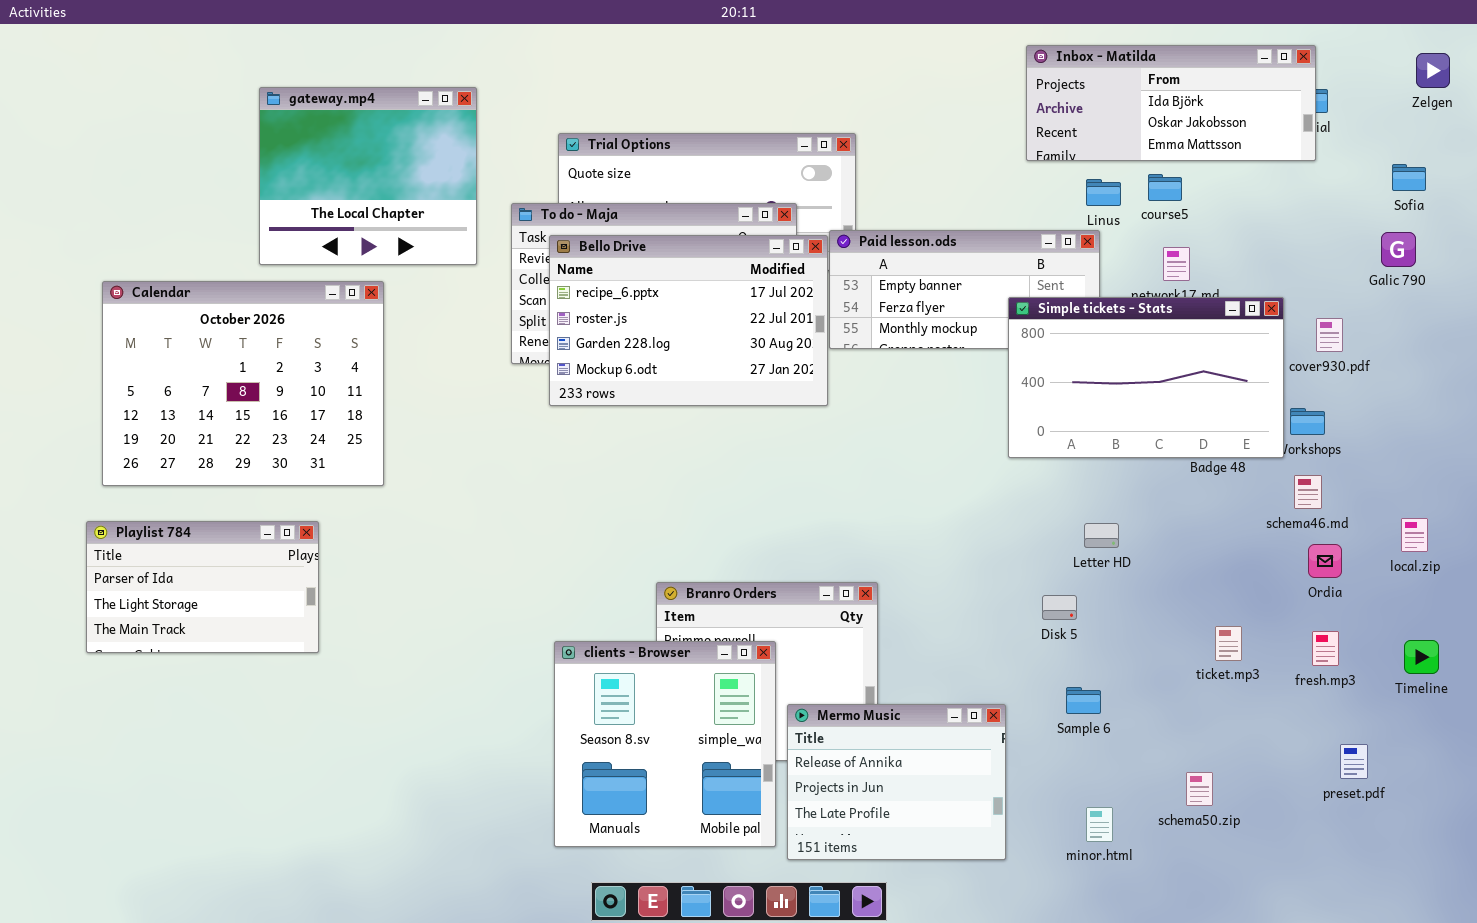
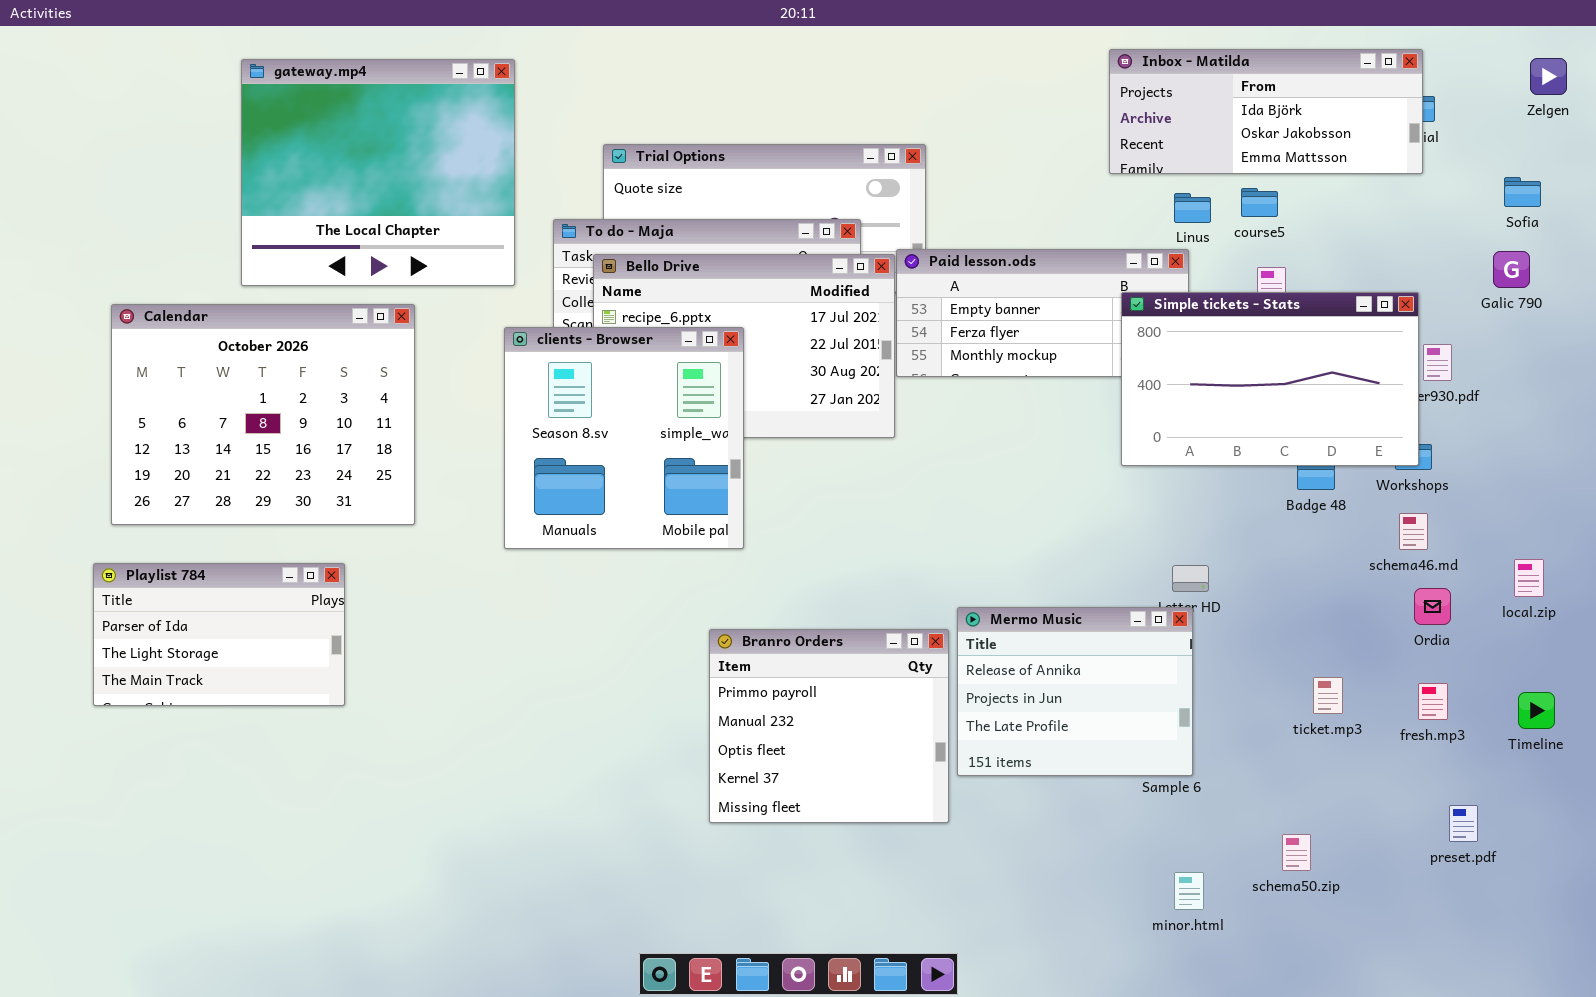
gateway.mp4: [259,87,477,265] -> [241,59,515,286], resized
Simple tickets - Stats: [1008,297,1284,458] -> [1121,292,1419,466], moved
clients - Browser: [554,641,776,847] -> [504,327,744,549], moved
Mermo Music: [787,704,1006,860] -> [957,607,1193,776], moved

